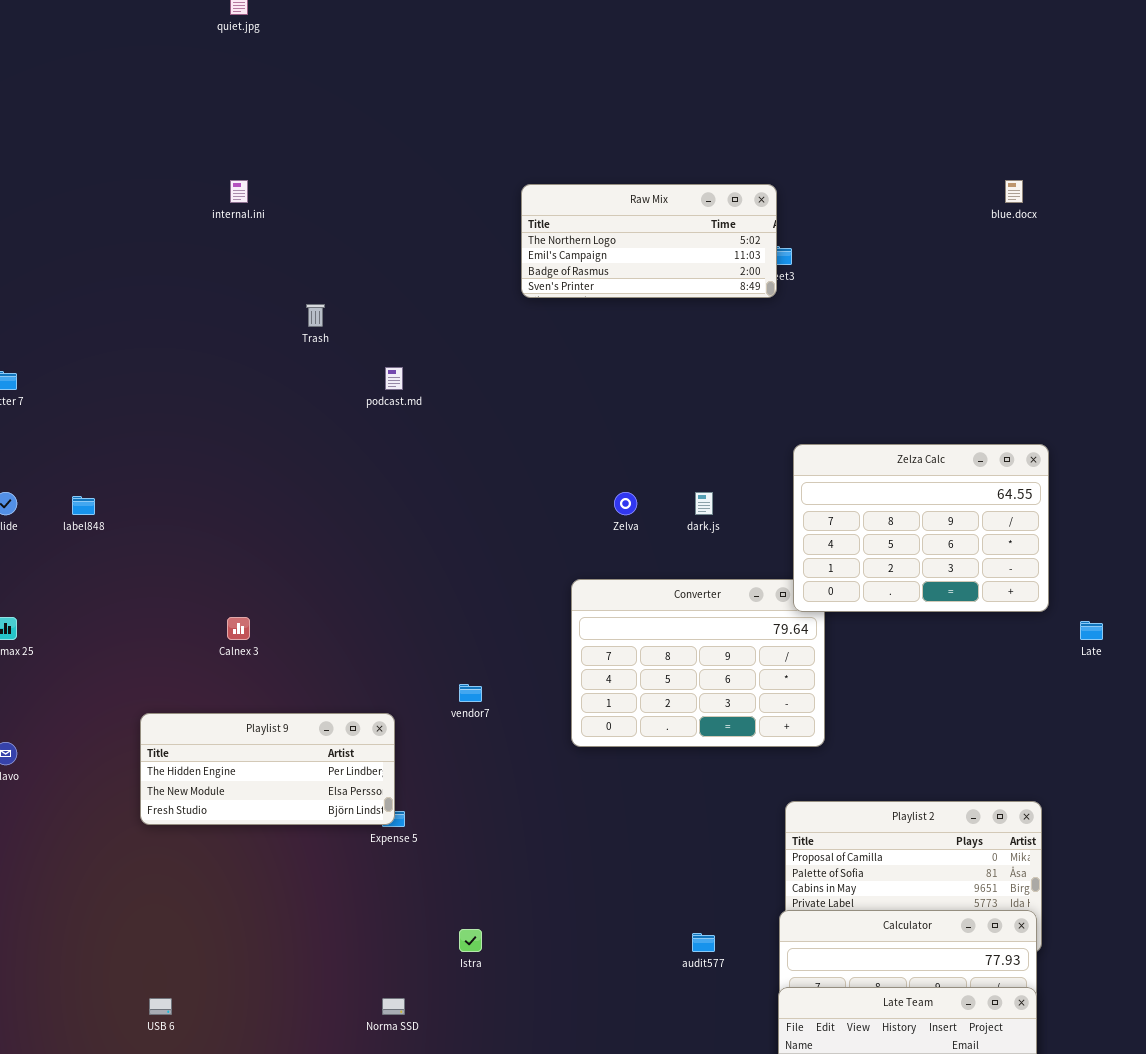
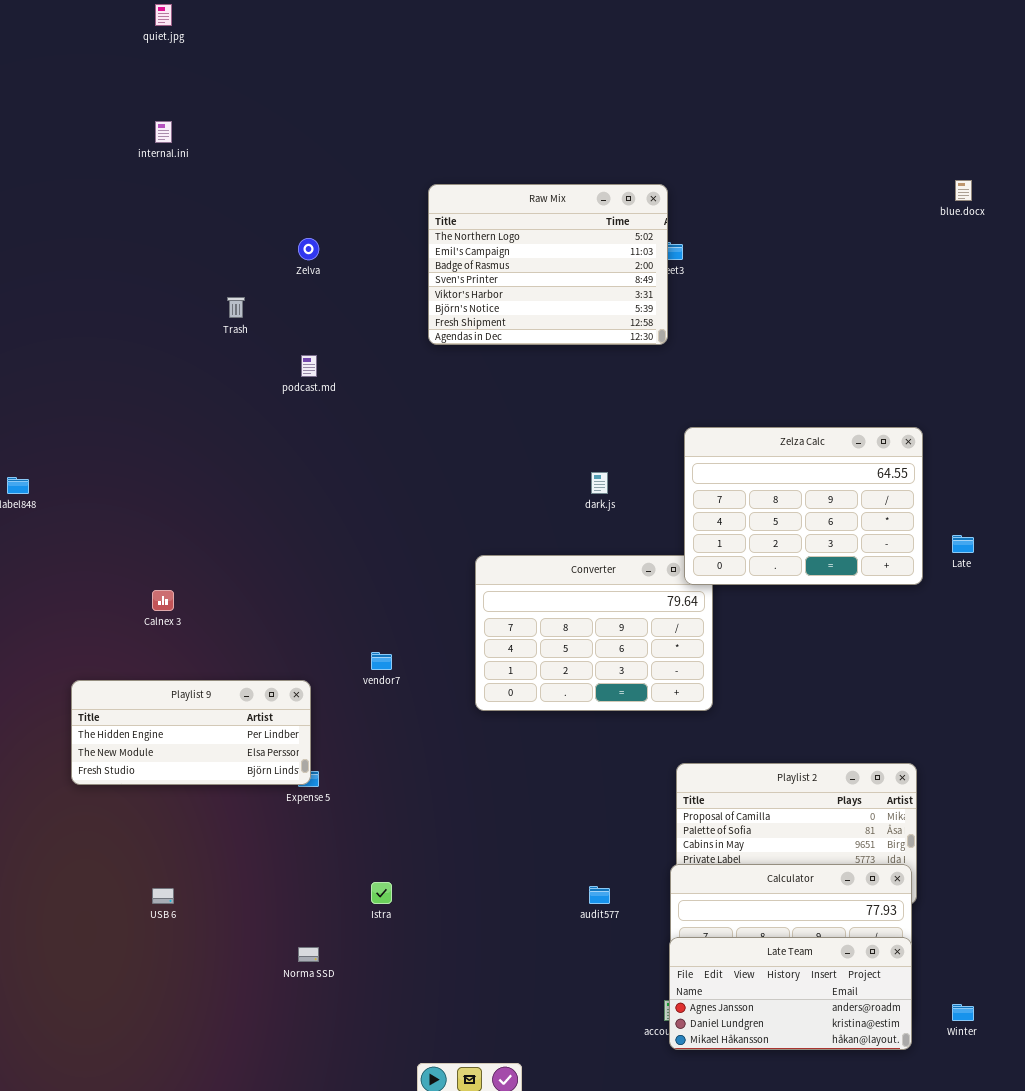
internal.ini: [230,180,248,203] -> [155,121,172,143], moved
blue.docx: [1005,180,1023,203] -> [955,180,972,201], moved
Raw Mix: [521,184,777,298] -> [428,184,668,345], resized
Zelva: [614,492,637,515] -> [298,238,319,260], moved
Late: [1080,621,1103,640] -> [952,535,974,553], moved
USB 6: [149,998,172,1015] -> [152,888,174,904], moved

